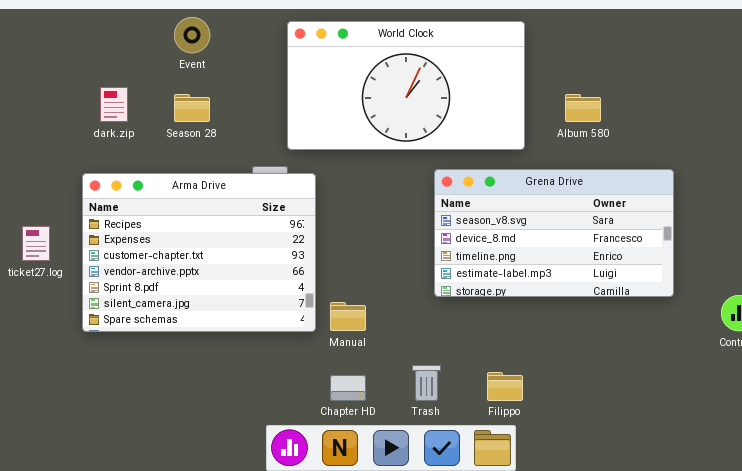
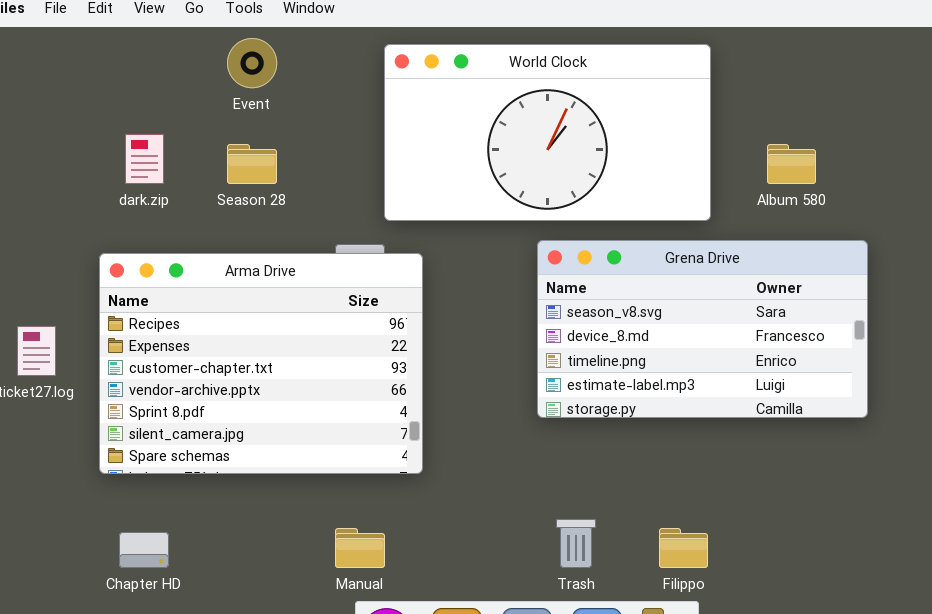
Grena Drive: [434,169,674,297] -> [537,240,868,418], moved
Manual: [330,302,366,331] -> [335,528,385,568], moved
Chapter HD: [330,375,366,401] -> [119,532,169,568], moved

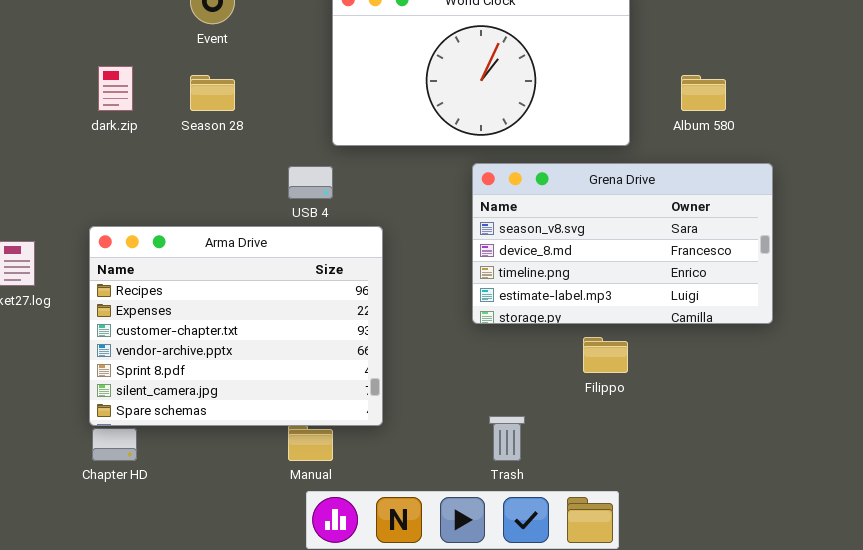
Arma Drive: [99,253,423,474] -> [89,226,383,426], moved
Filippo: [659,528,708,568] -> [583,337,628,373], moved

